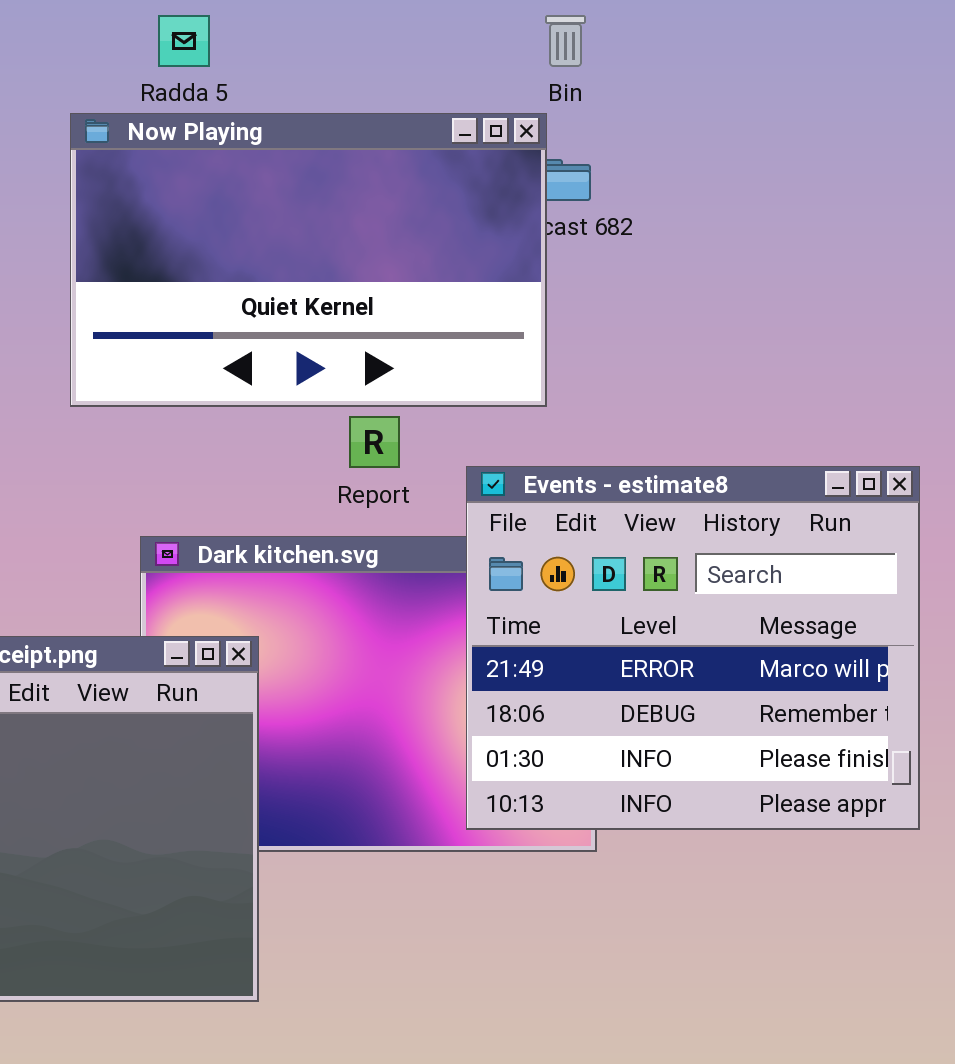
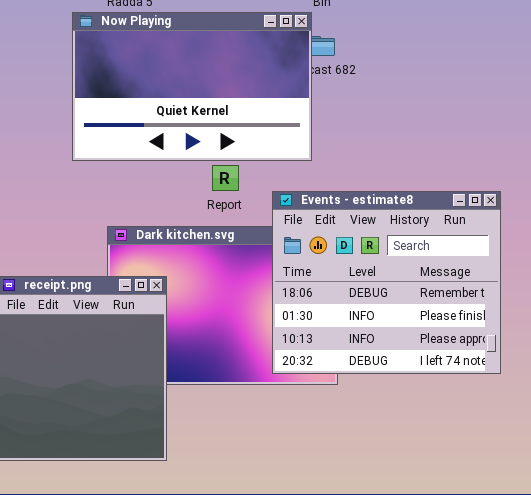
Events - estimate8: [466,466,920,830] -> [272,191,501,374], scrolled down 1 row

